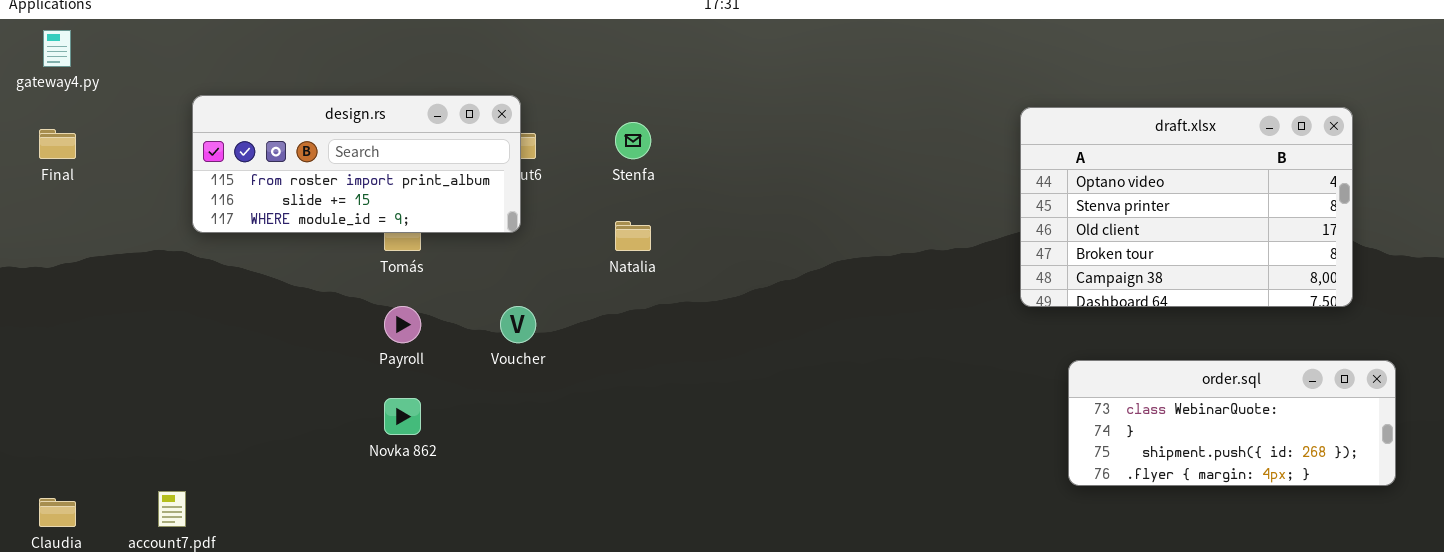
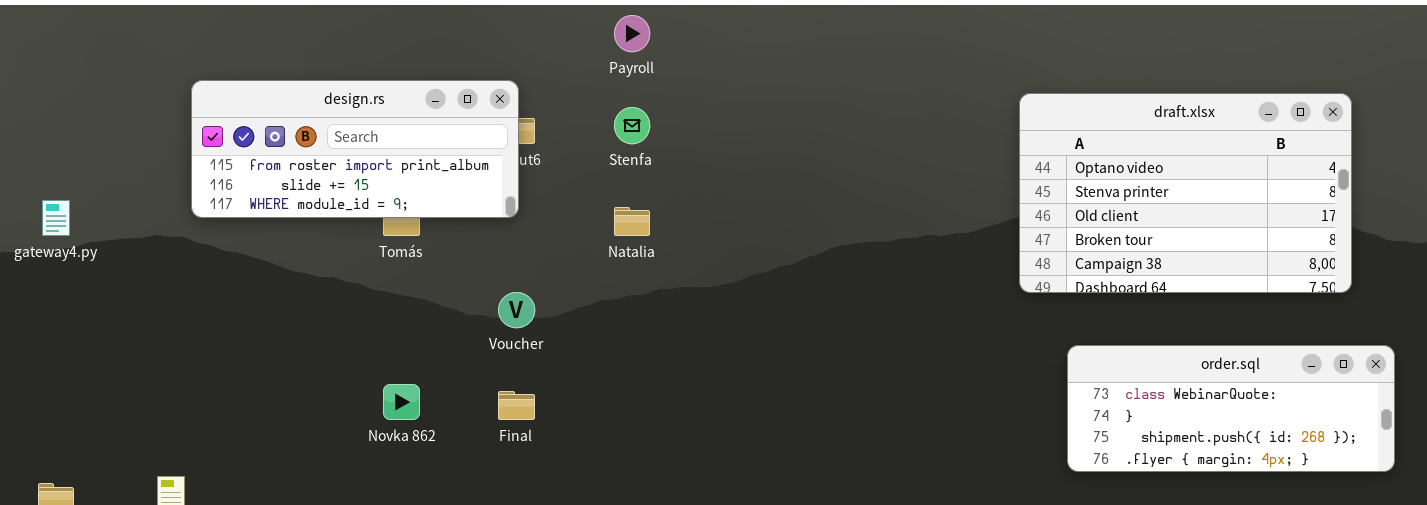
gateway4.py: [43,30,71,67] -> [42,200,70,236], moved
Final: [39,129,76,159] -> [498,391,535,420], moved
Payroll: [384,306,421,343] -> [614,15,650,52], moved

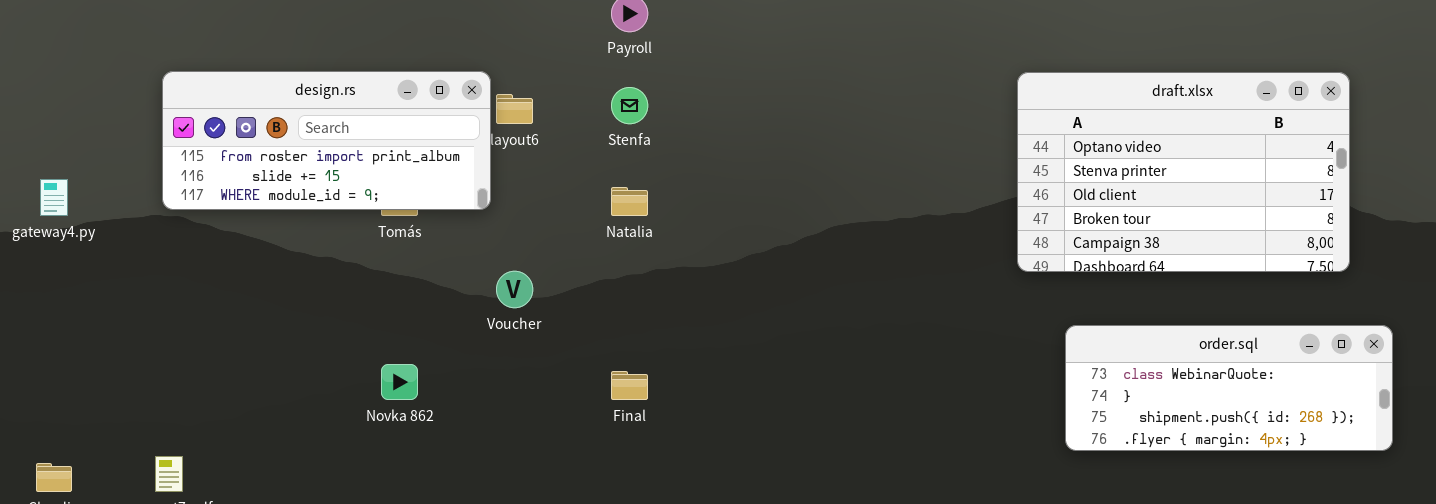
design.rs: [191,80,519,218] -> [162,71,491,210], moved
Final: [498,391,535,420] -> [611,371,648,400], moved

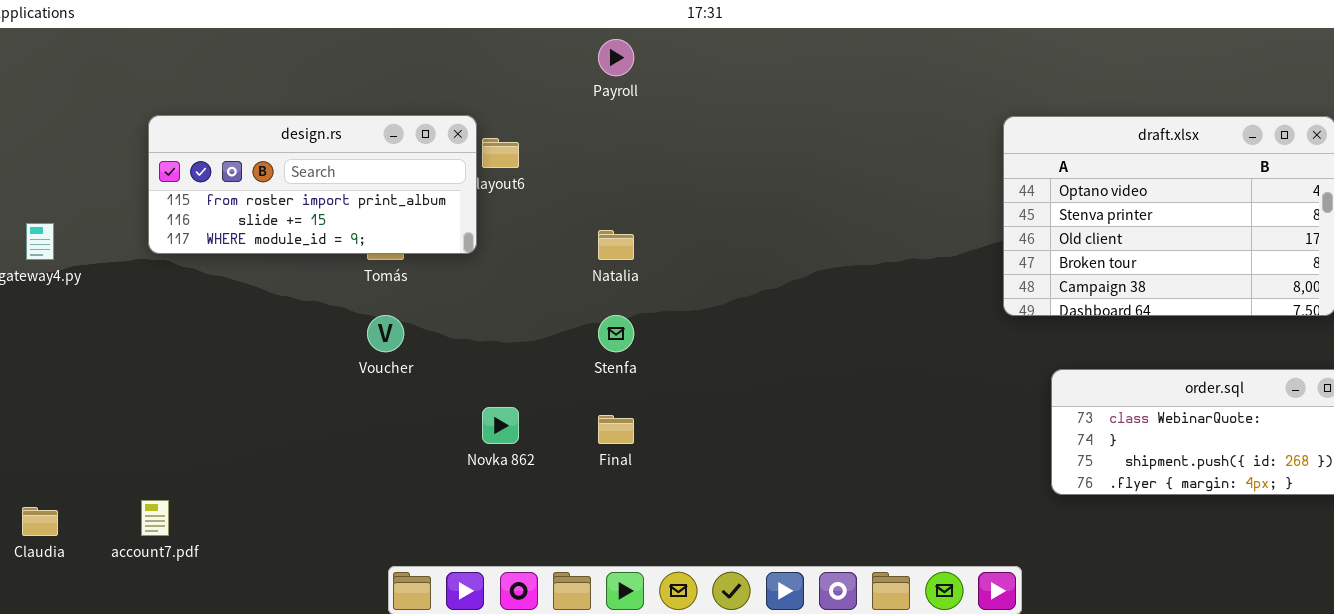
Stenfa: [611,87,648,124] -> [598,315,634,352], moved
Voucher: [496,271,533,308] -> [367,315,404,352], moved
Novka 862: [381,364,418,400] -> [482,407,519,444], moved

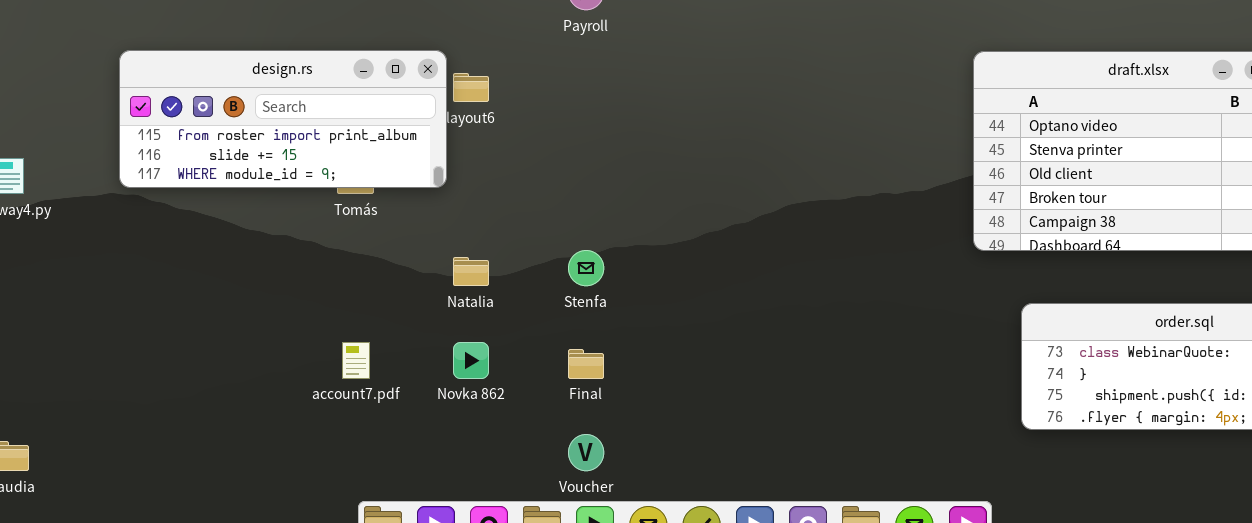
Natalia: [598,230,634,260] -> [453,257,489,286], moved
Voucher: [367,315,404,352] -> [568,434,604,471], moved
account7.pdf: [141,500,169,536] -> [342,342,370,379], moved

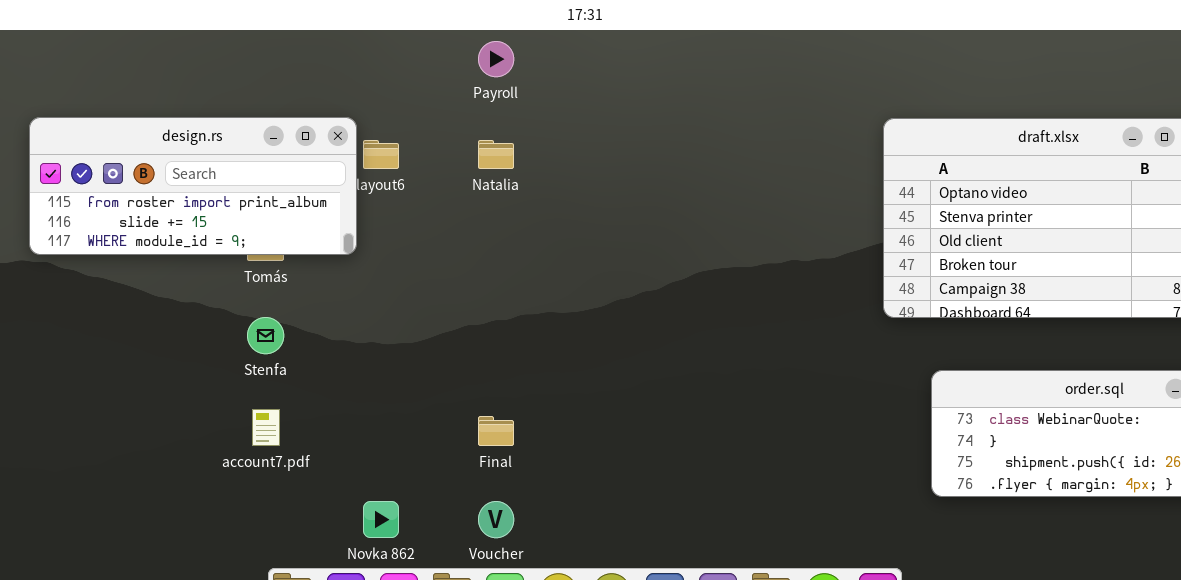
Stenfa: [568,250,604,286] -> [247,317,284,354], moved
Natalia: [453,257,489,286] -> [478,140,514,169], moved
Novka 862: [453,342,489,379] -> [363,501,399,538], moved

